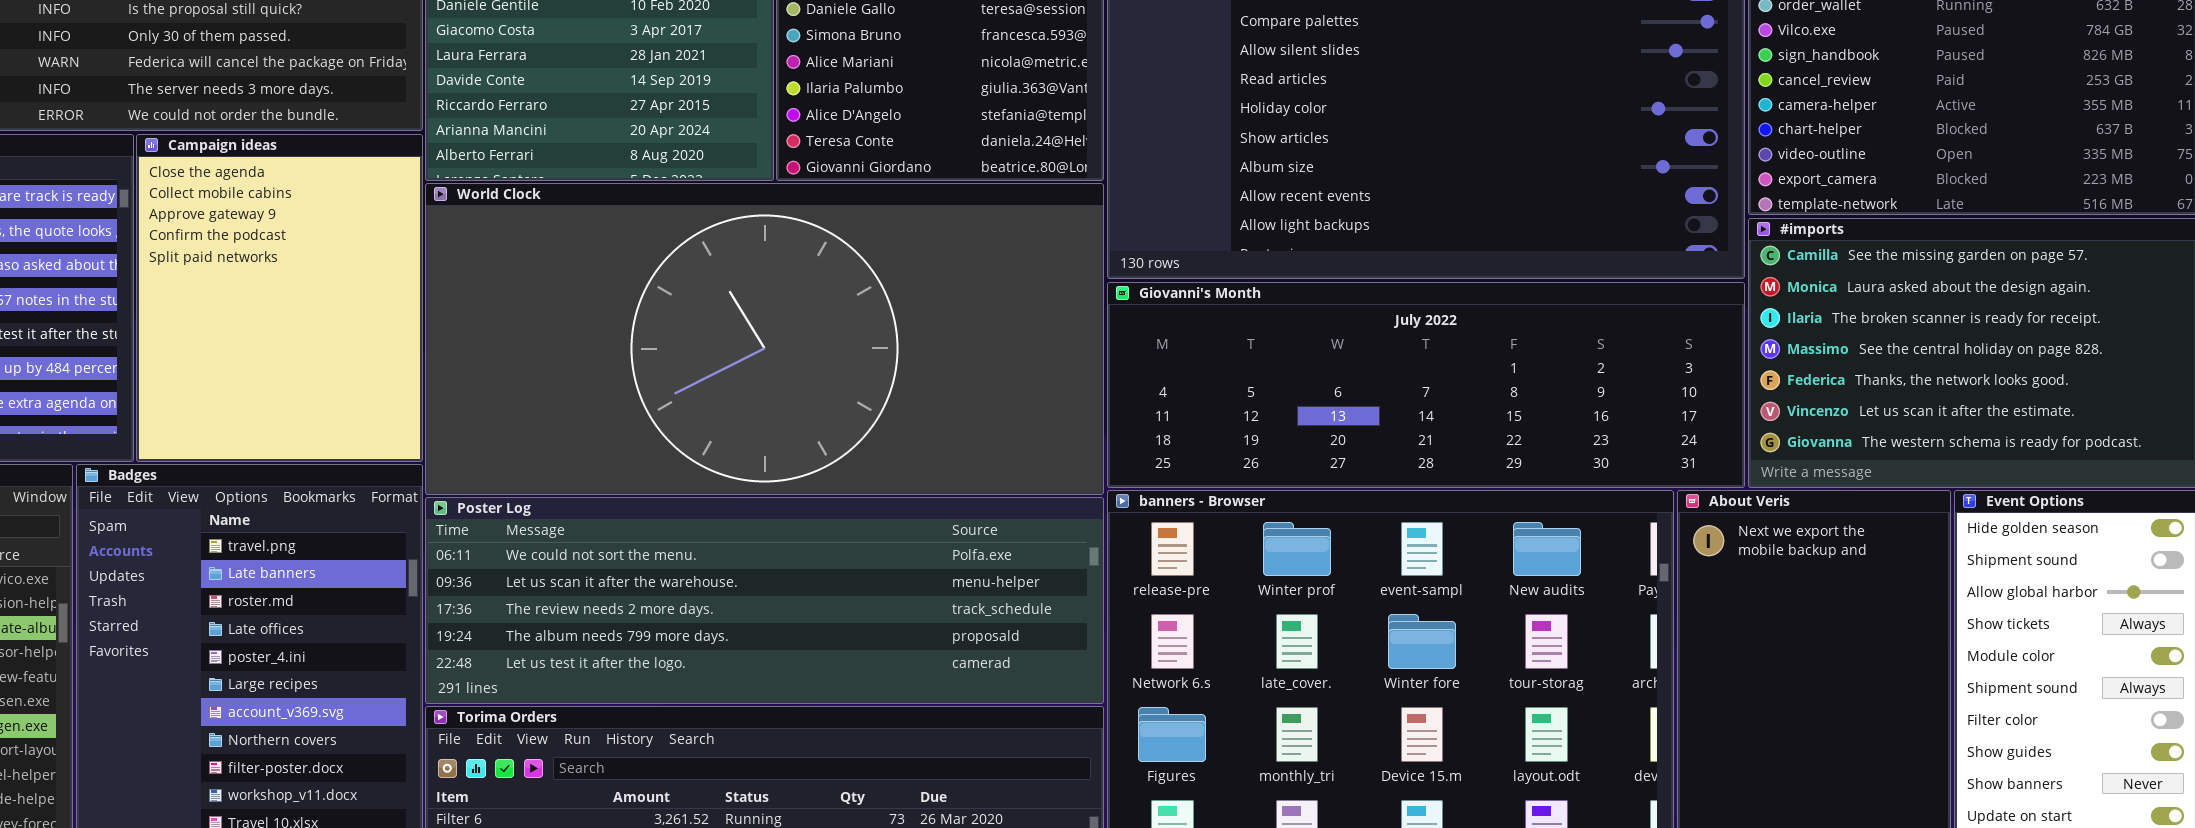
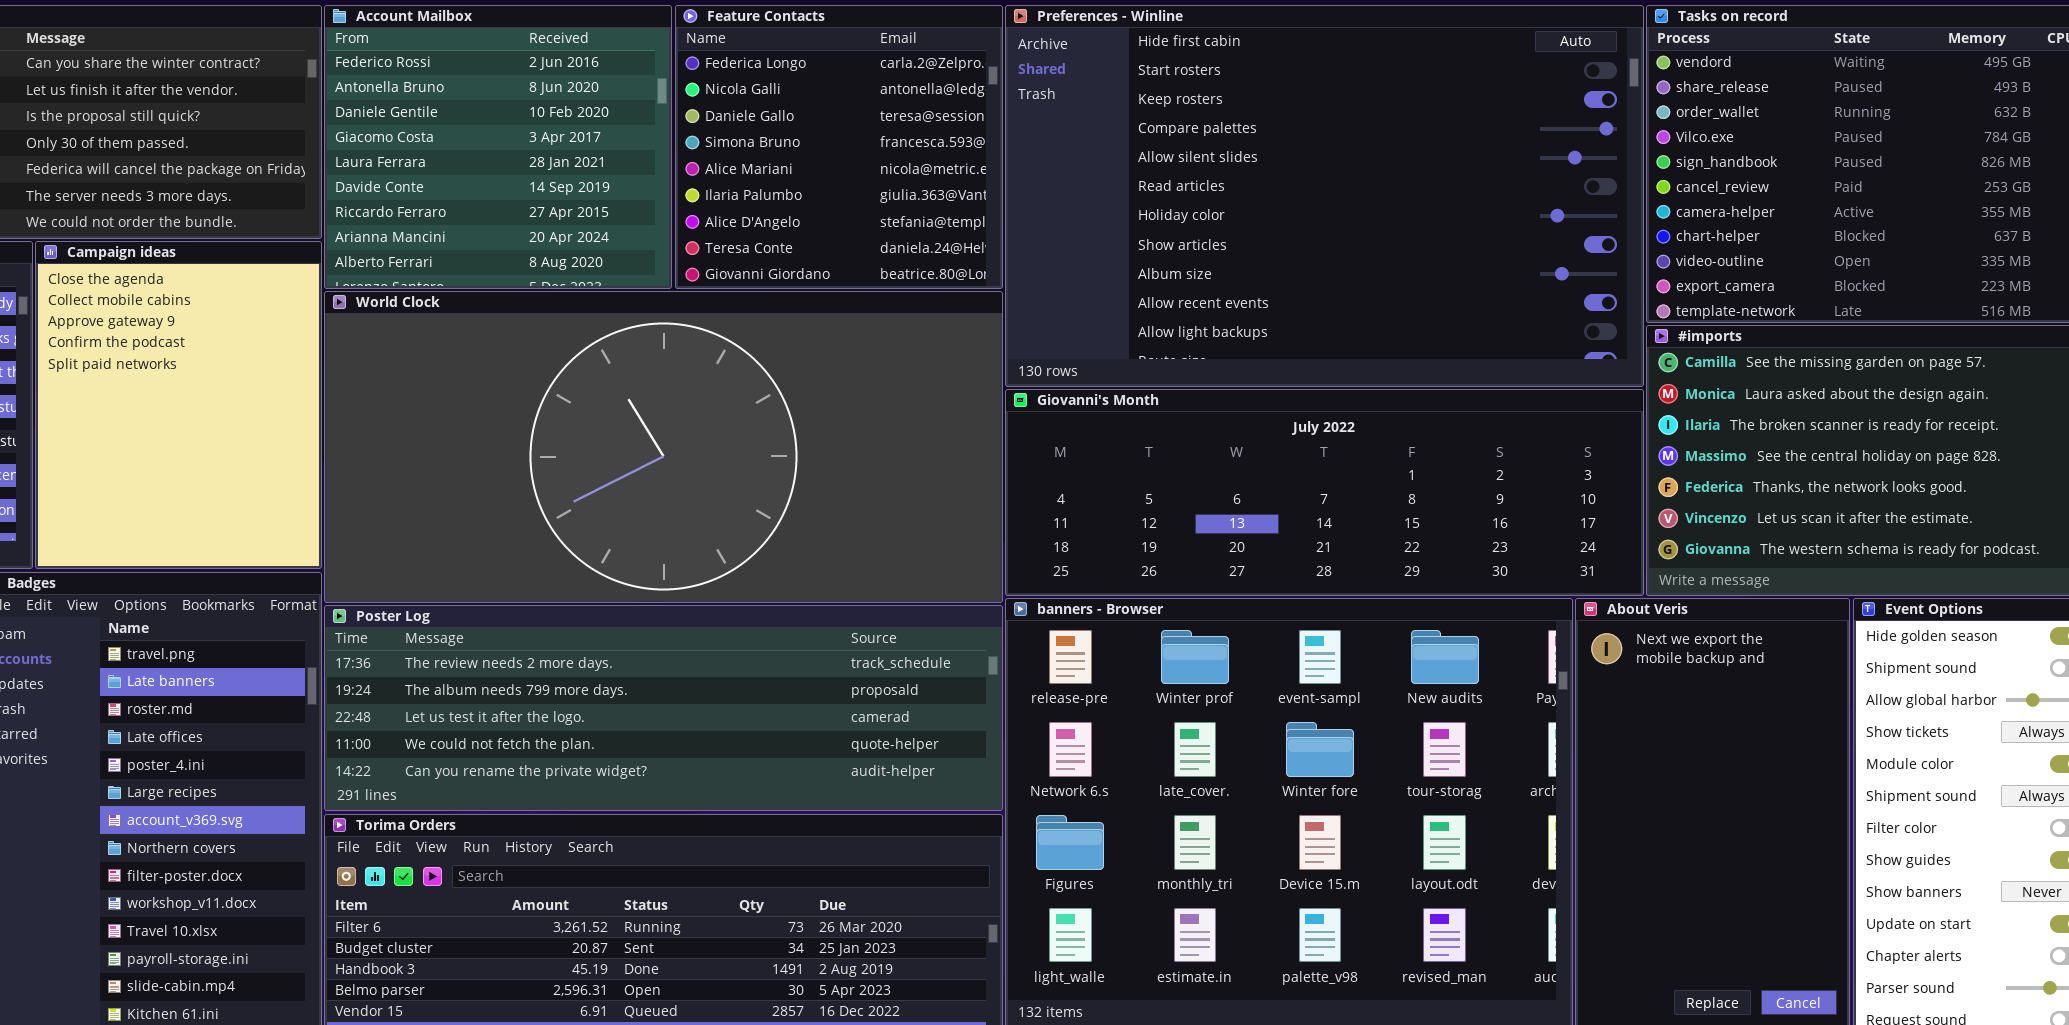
Poster Log: [425,497,1104,704] -> [324,605,1003,811], scrolled down 2 rows

